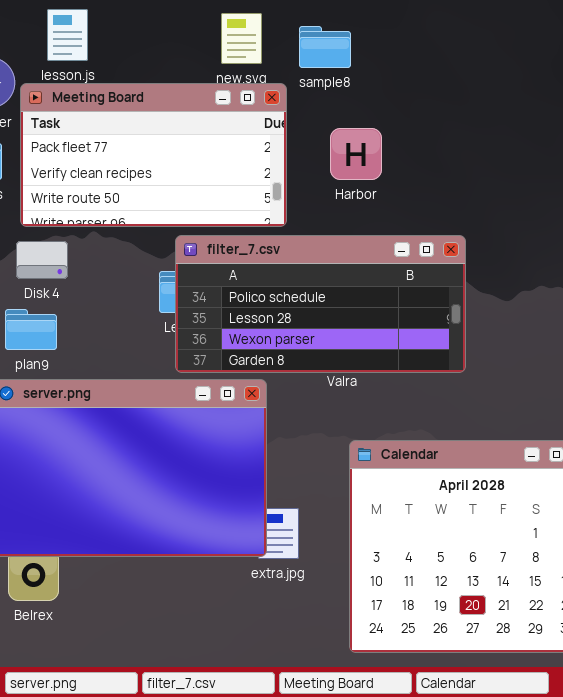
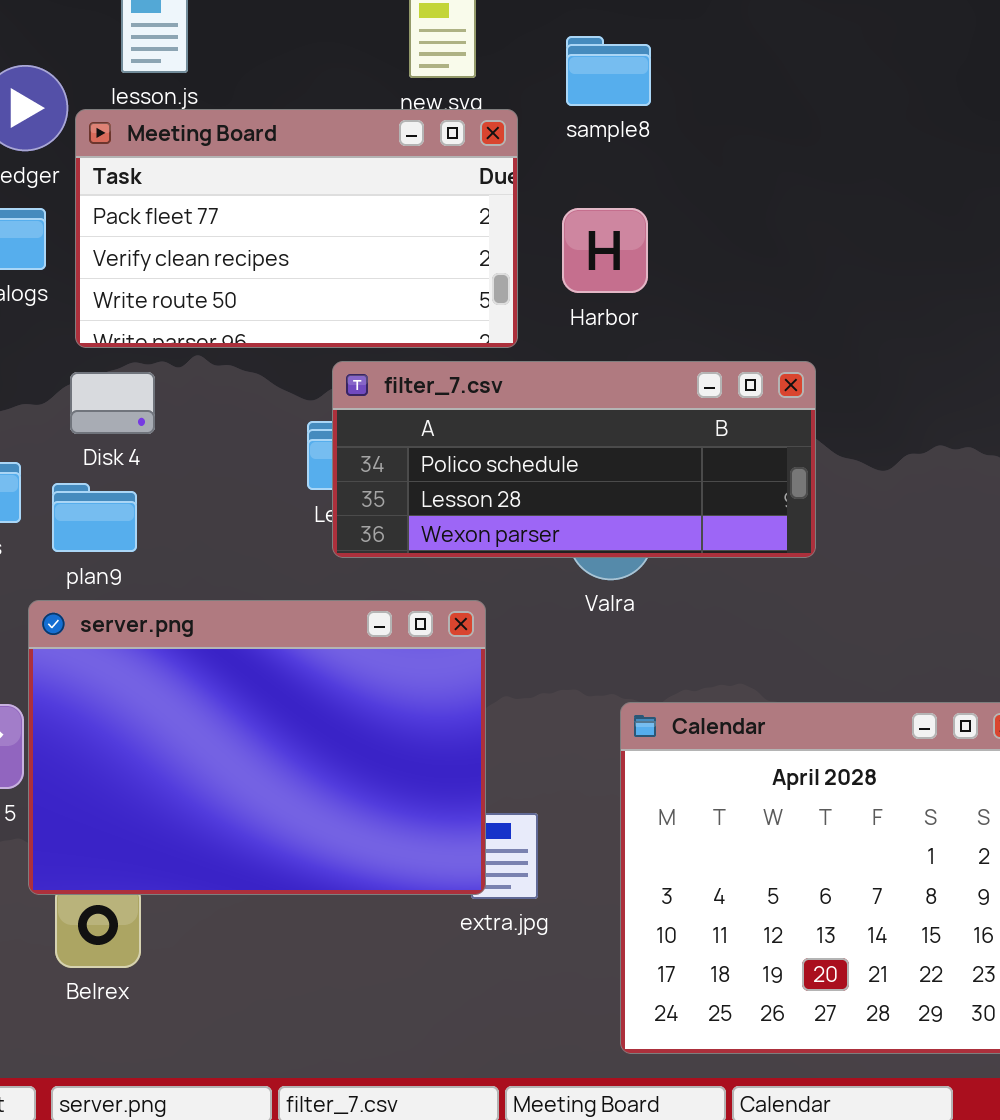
sample8: [299,26,351,68] -> [566,36,651,106], moved
Harbor: [330,128,382,180] -> [562,208,648,293], moved
filter_7.csv: [175,235,466,373] -> [332,361,816,558], resized

